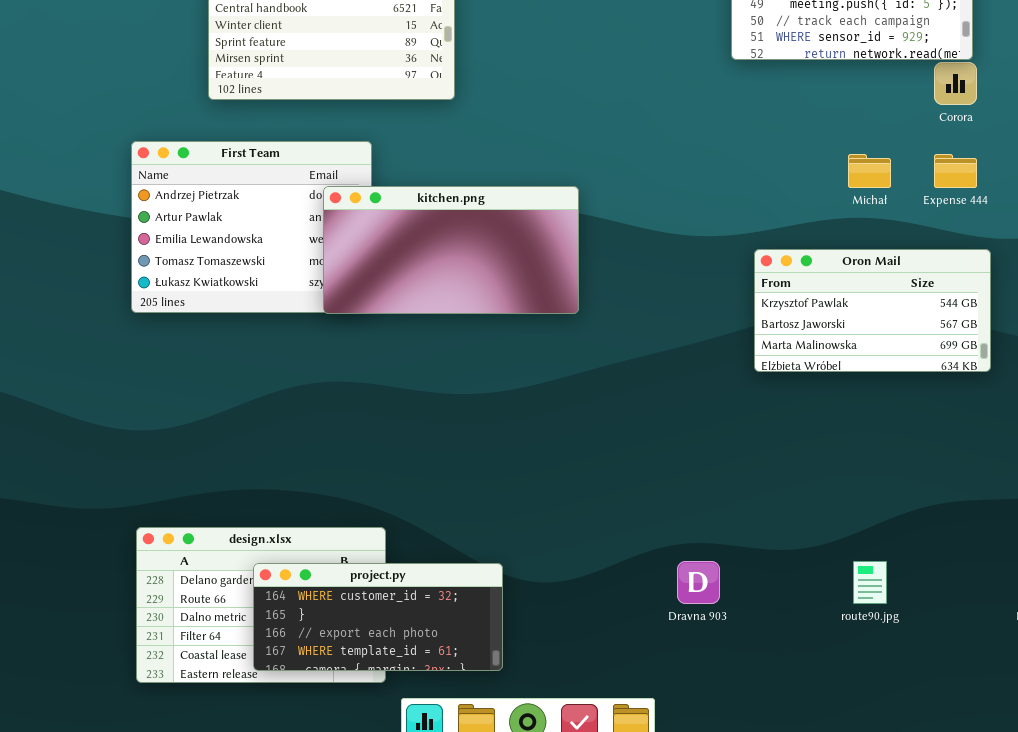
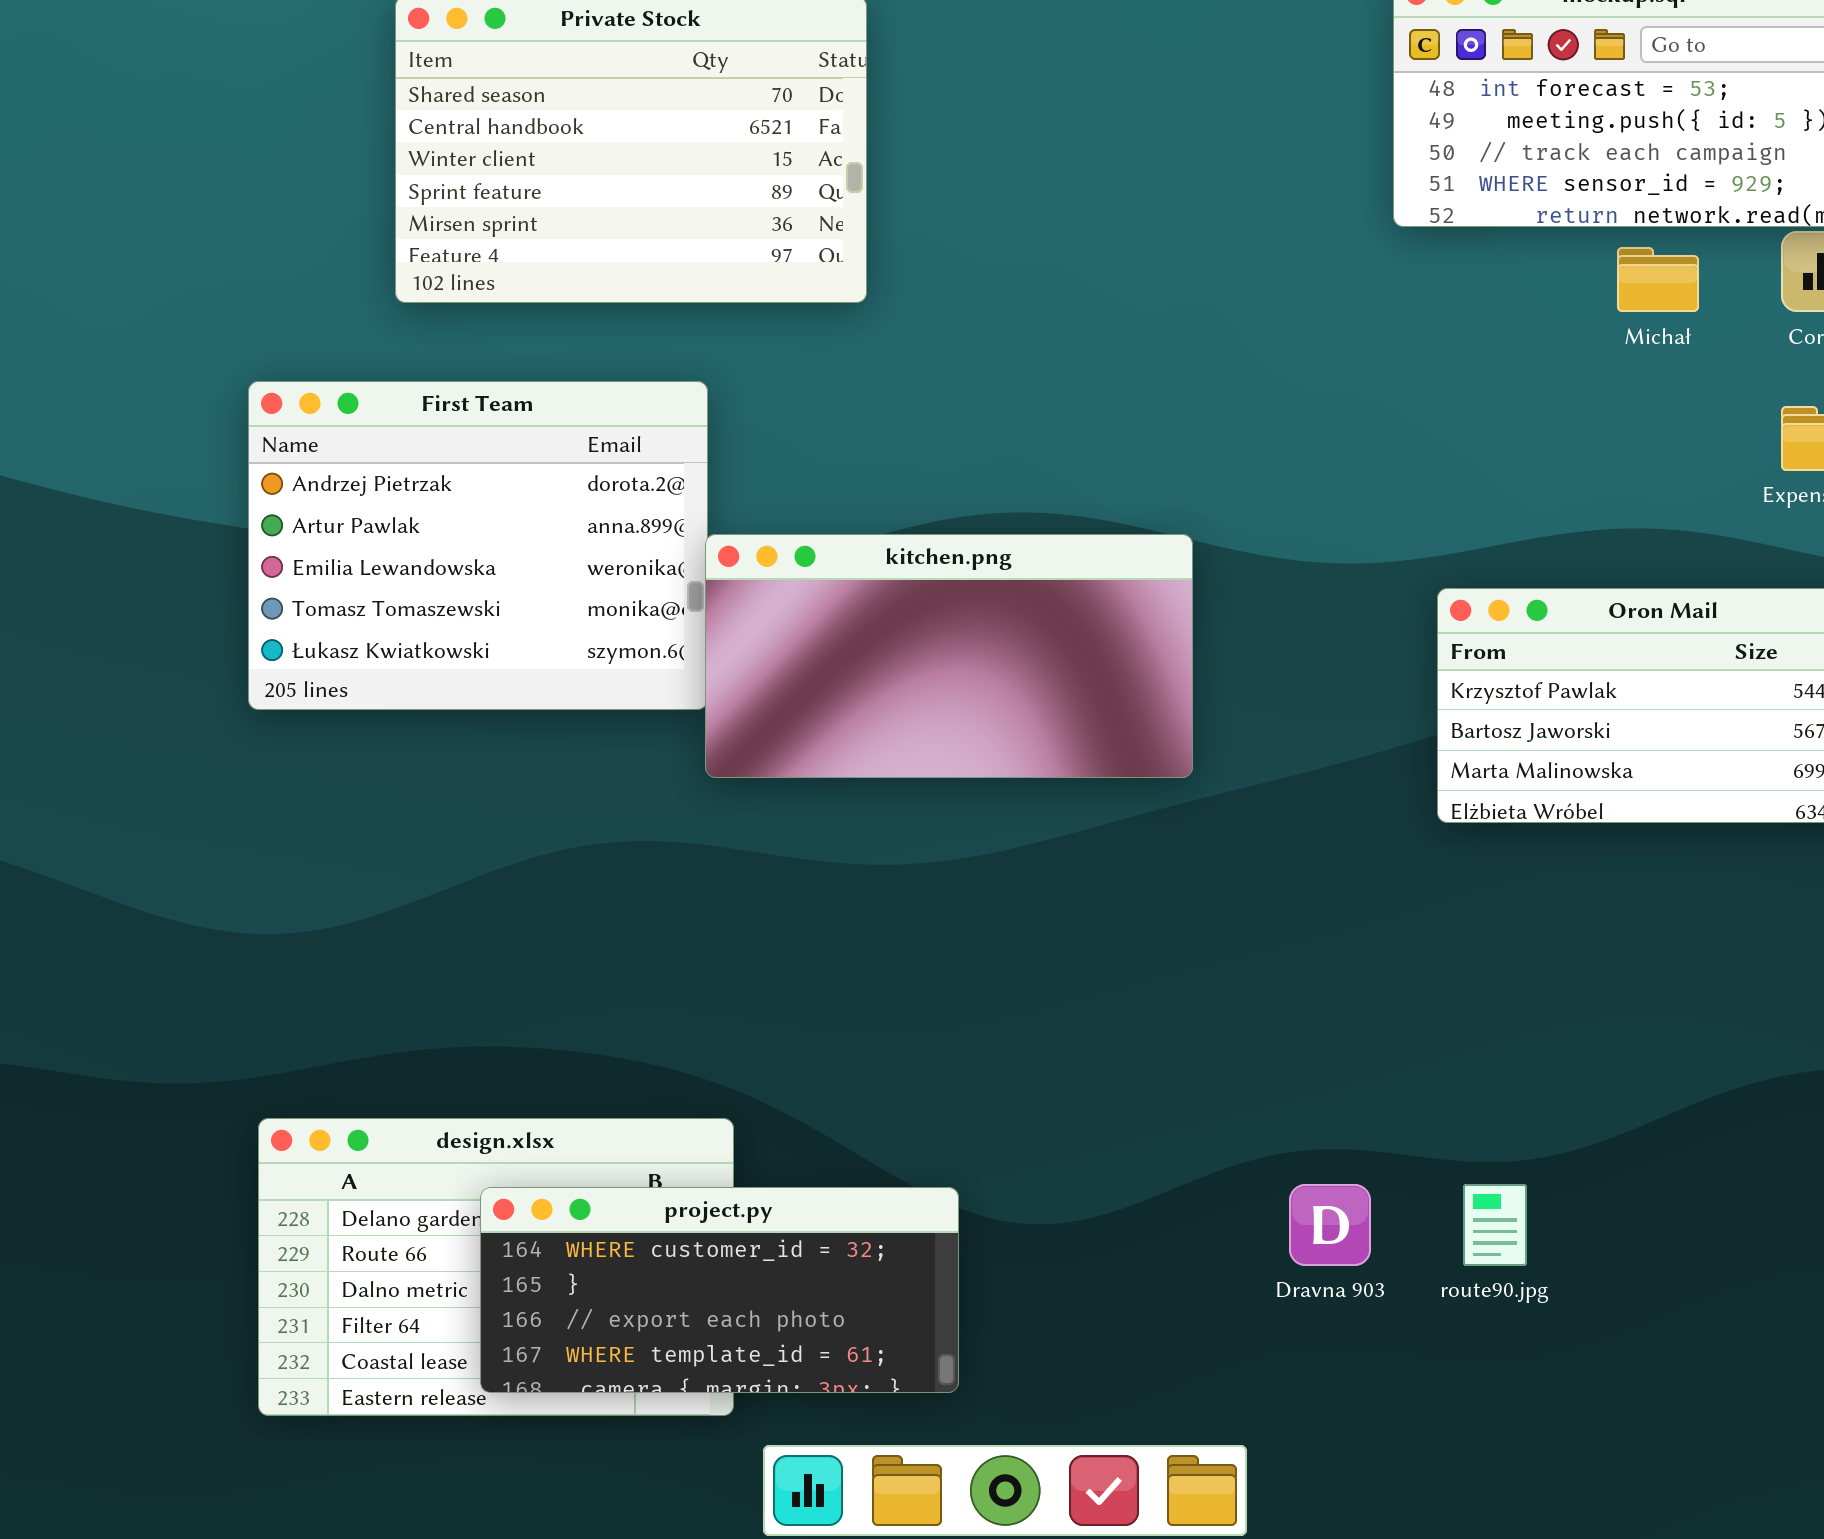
Michał: [848,154,891,188] -> [1617,247,1699,312], moved
kitchen.png: [323,186,579,314] -> [705,534,1193,778], moved
route90.jpg: [853,561,887,604] -> [1463,1184,1527,1266], moved

